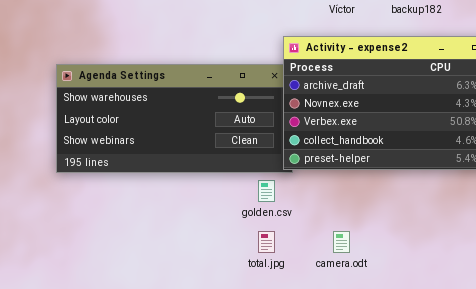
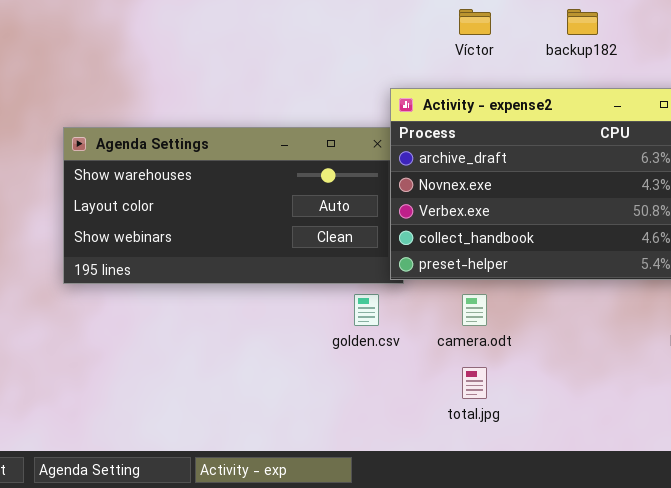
total.jpg: [258,231,275,253] -> [462,367,487,399], moved
camera.odt: [333,231,350,253] -> [462,294,487,326], moved

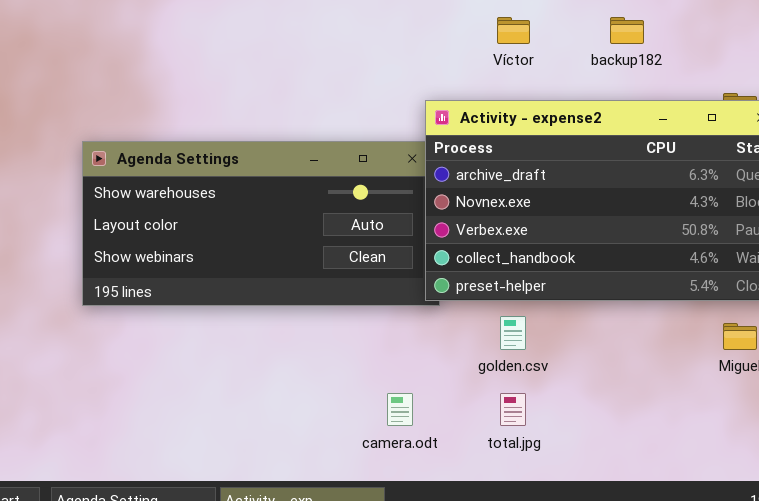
golden.csv: [354,294,379,326] -> [500,316,526,350], moved
camera.odt: [462,294,487,326] -> [387,393,413,426], moved

